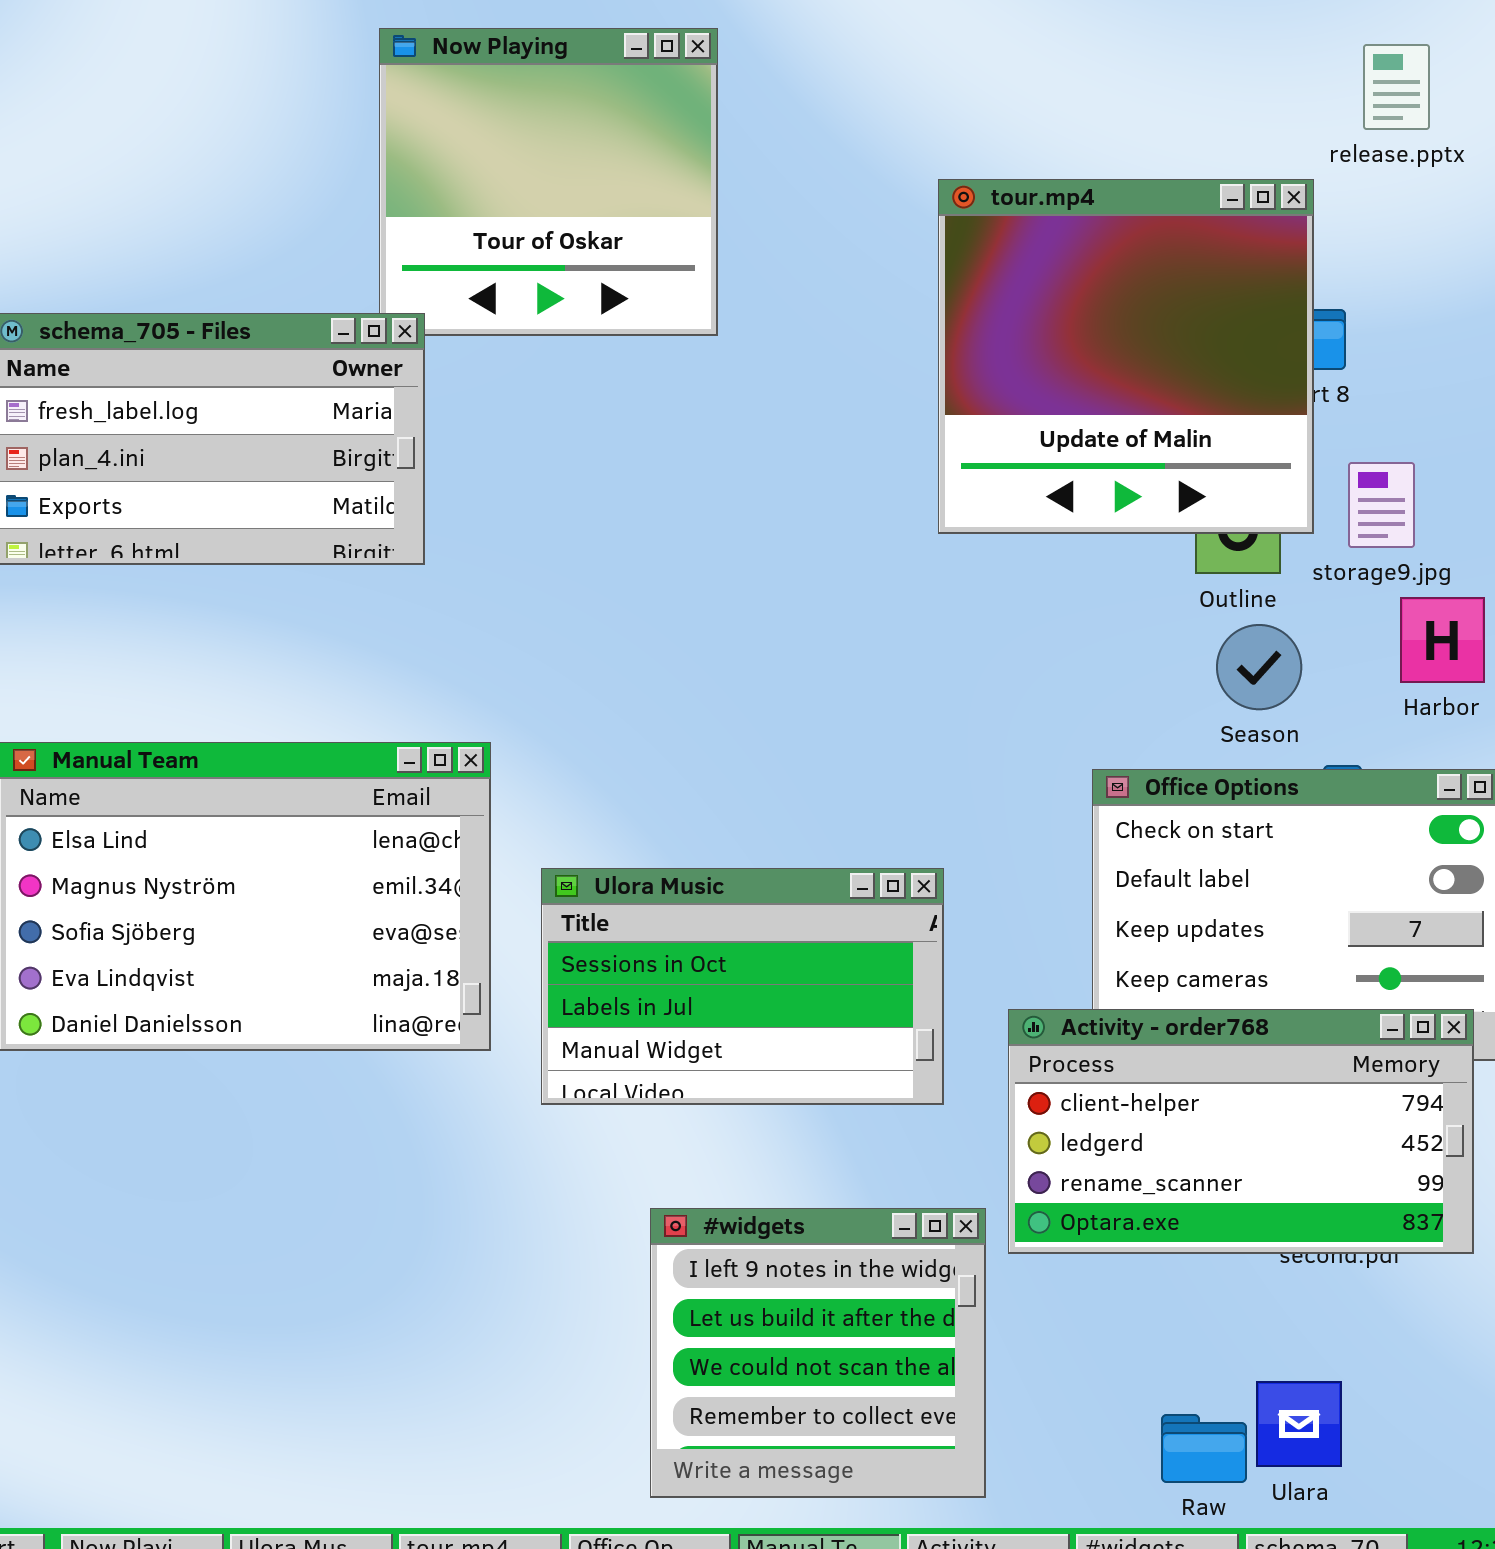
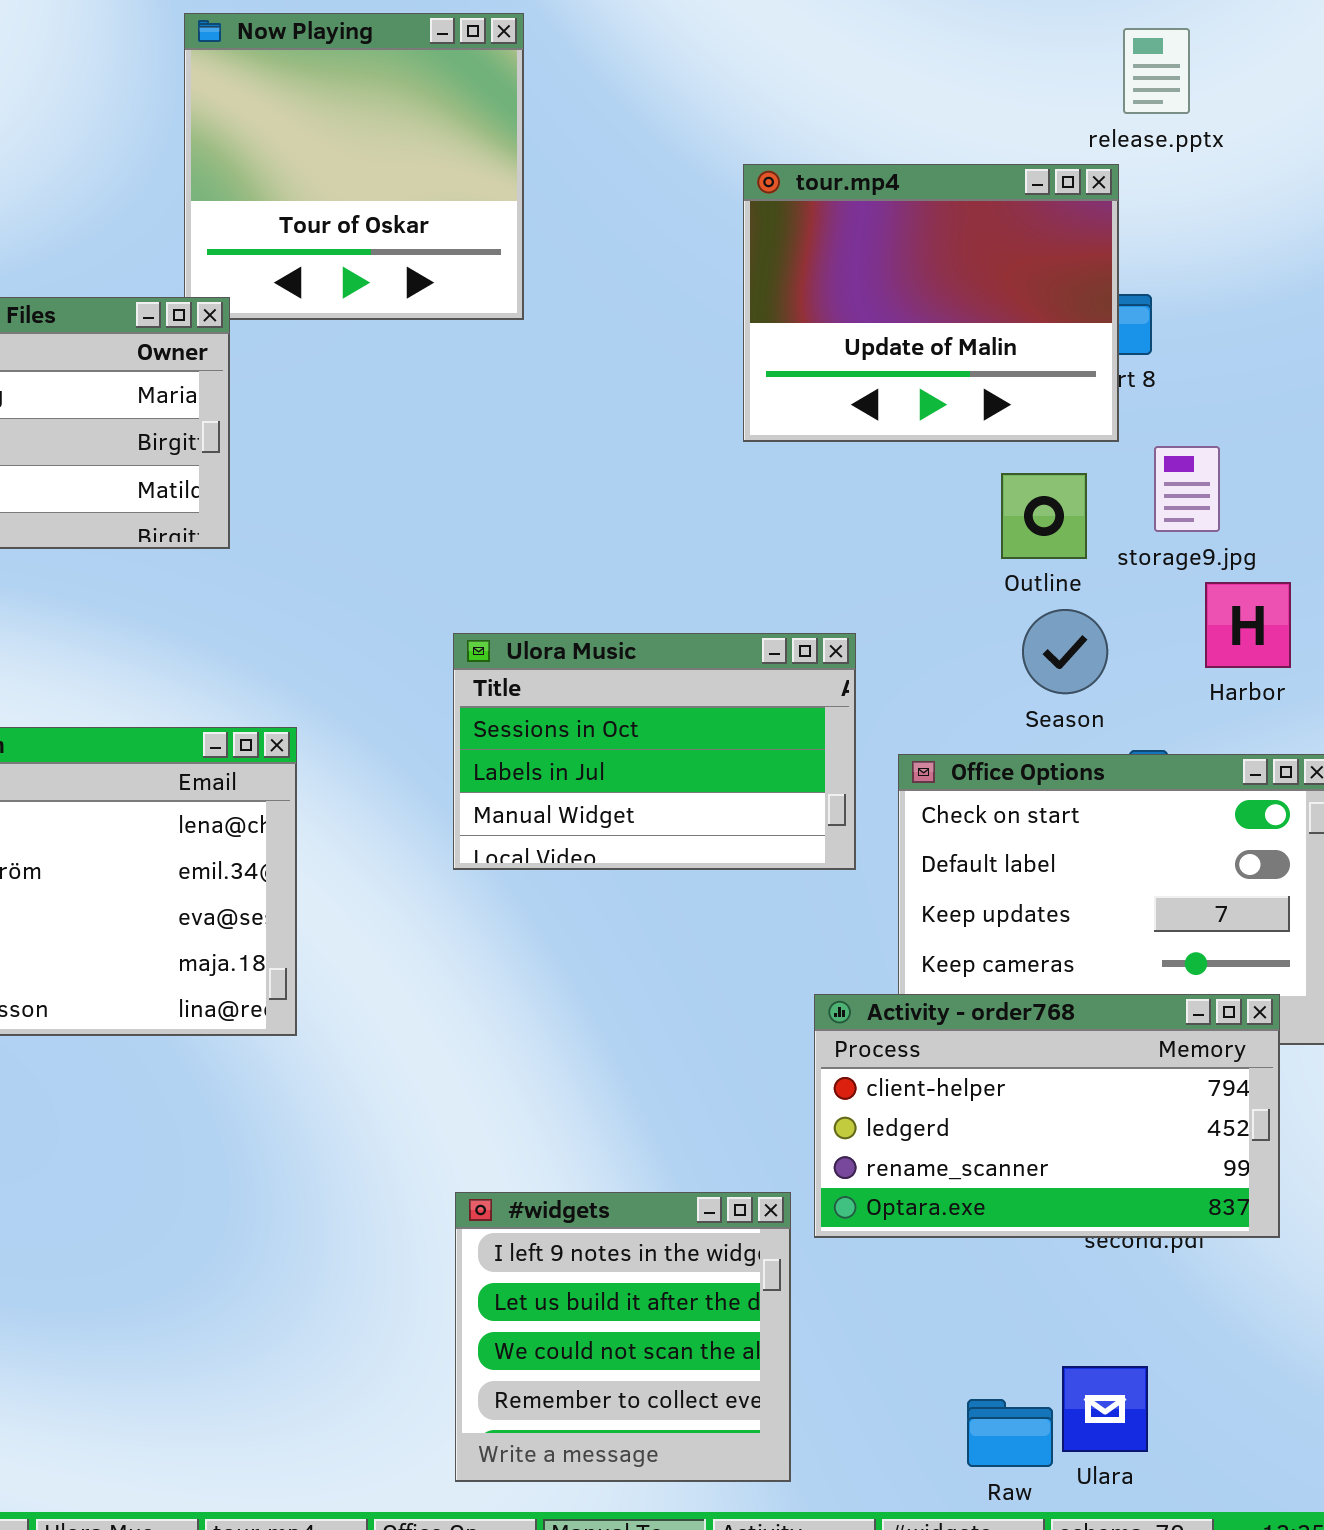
release.pptx: [1363,44,1430,130] -> [1123,28,1190,114], moved
tour.mp4: [938,179,1314,534] -> [743,164,1119,442], resized
Ulora Music: [541,868,944,1105] -> [453,633,856,870], moved

